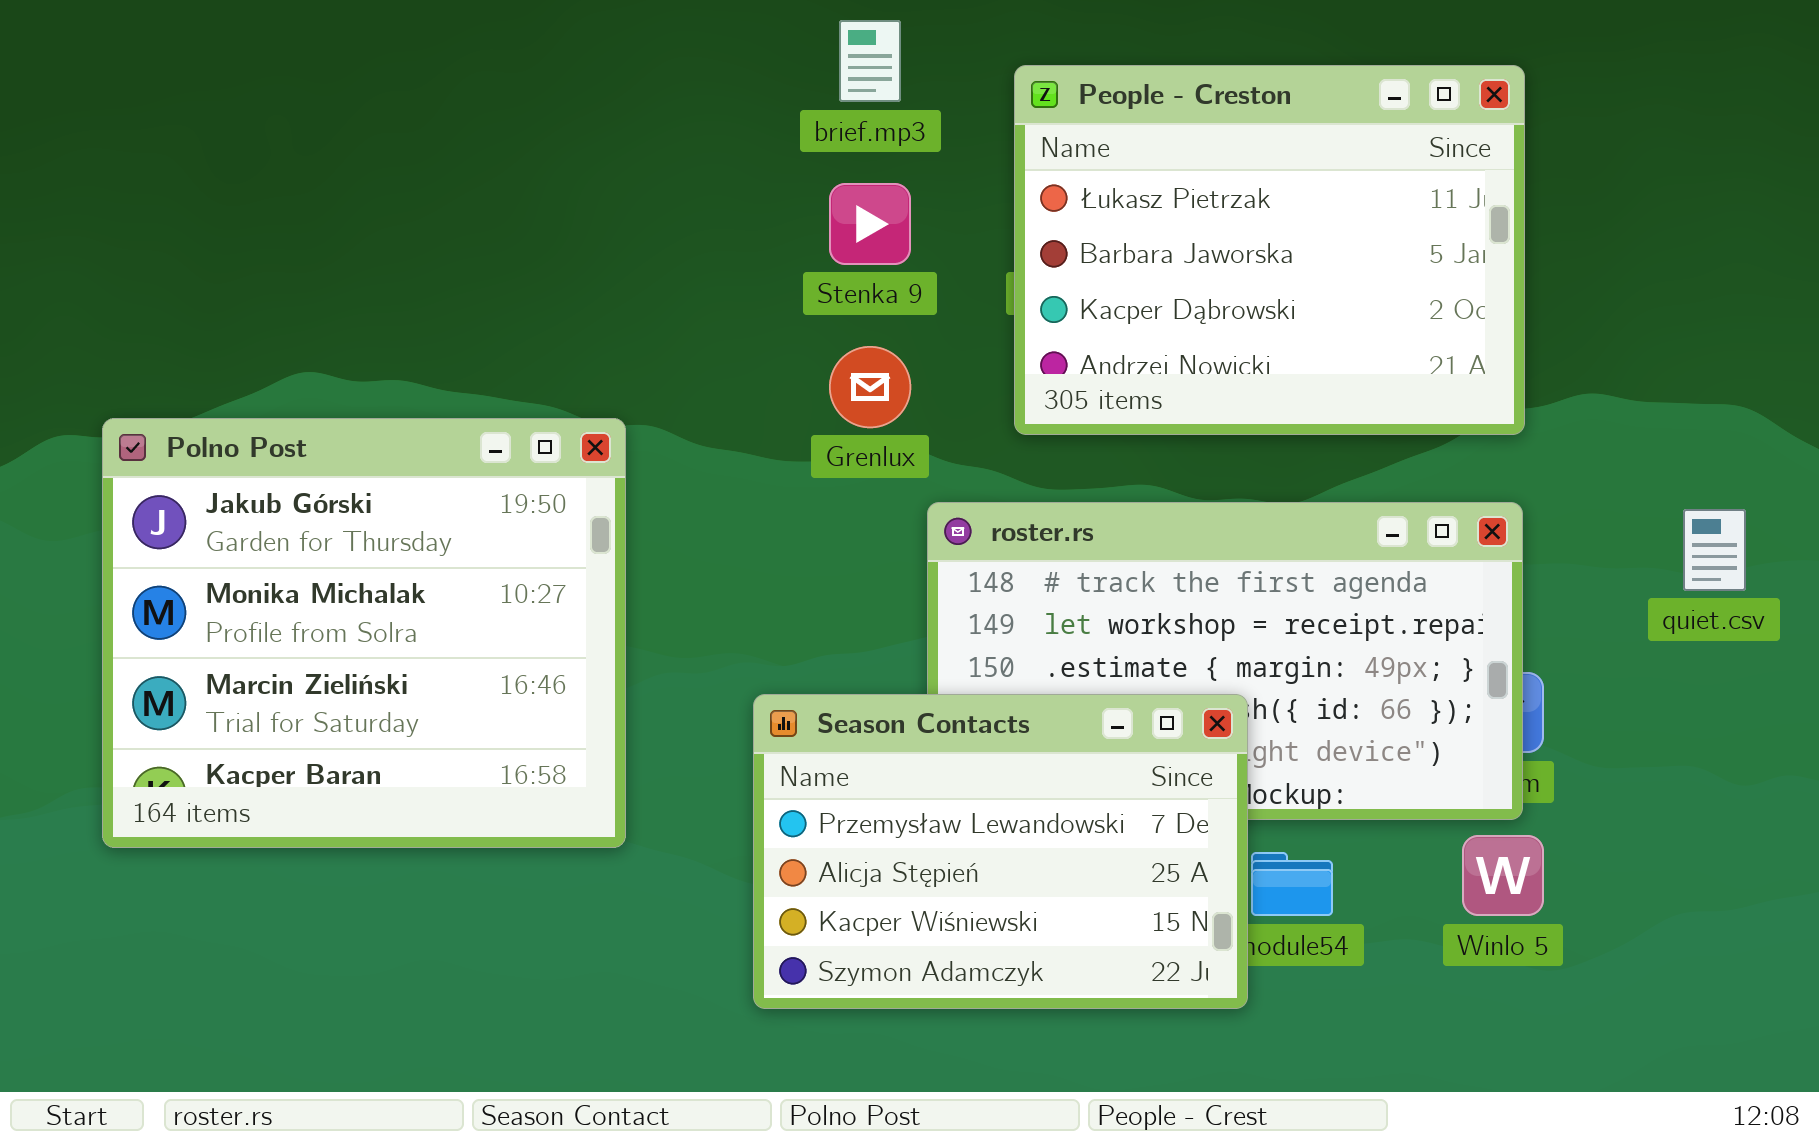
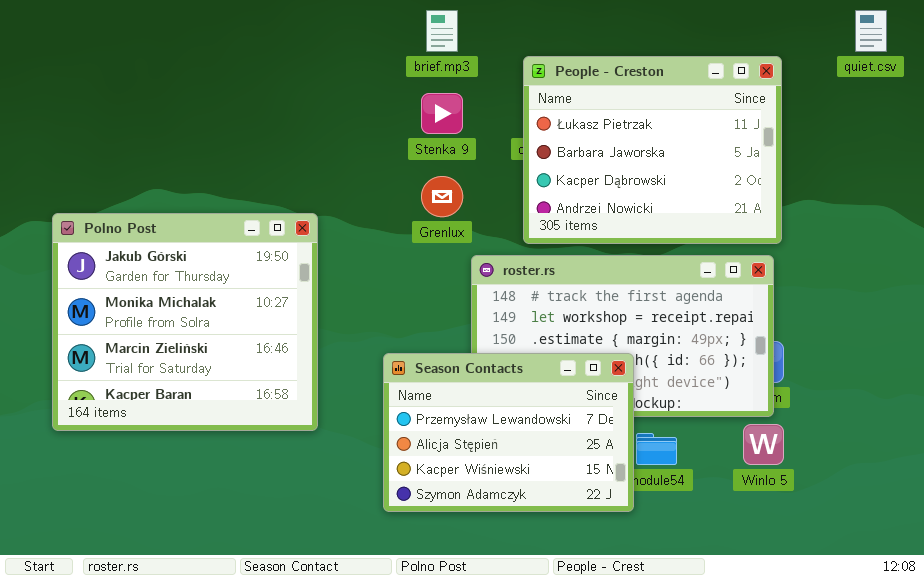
People - Creston: [1014,65,1525,435] -> [523,56,782,244], moved
quiet.csv: [1683,509,1746,591] -> [855,10,887,52], moved

